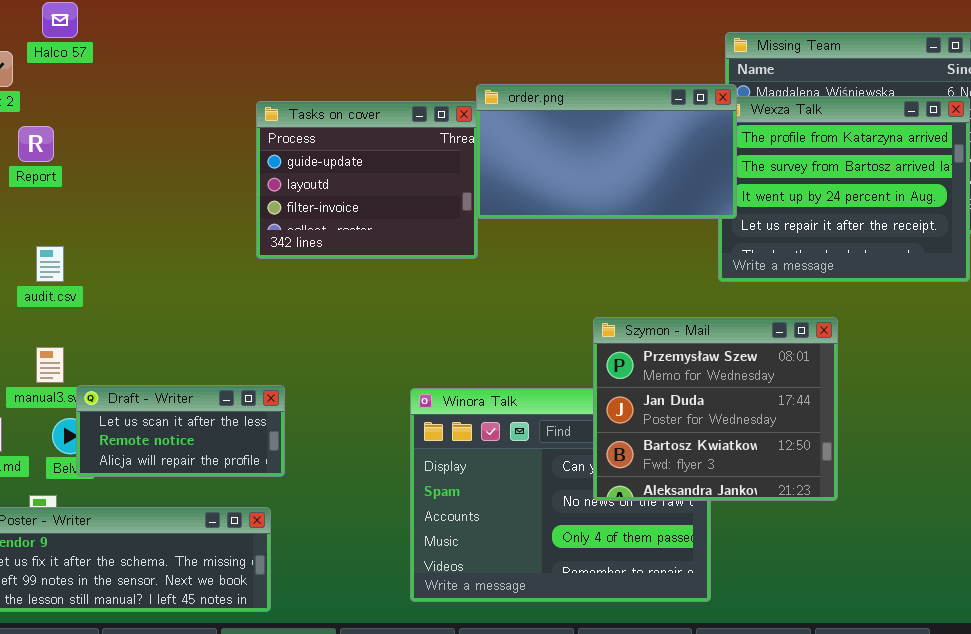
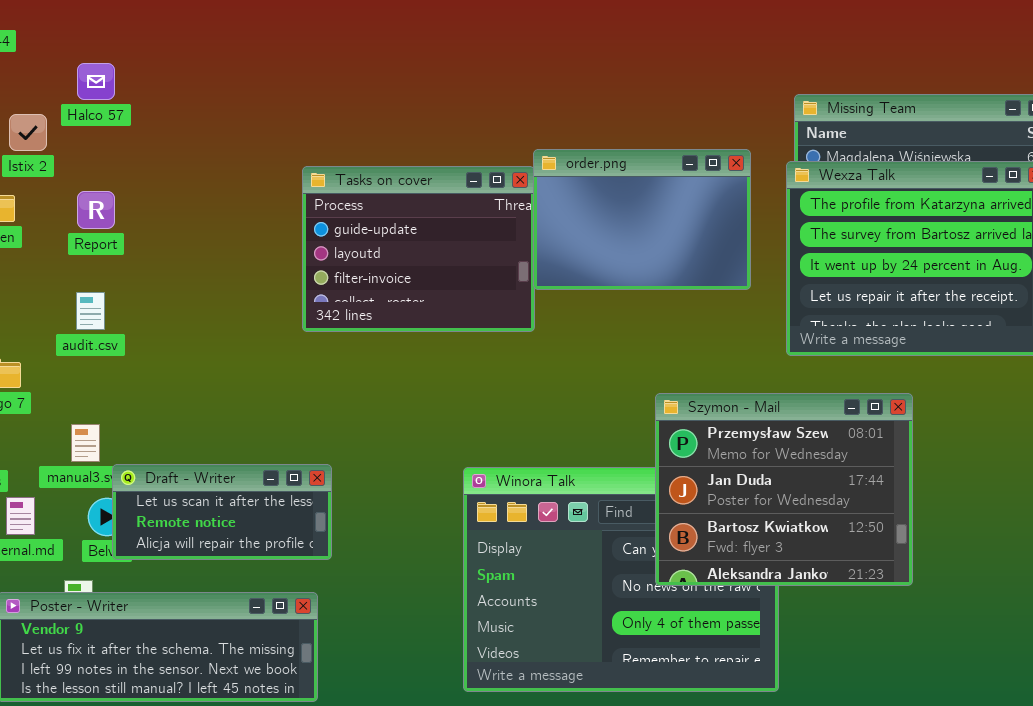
order.png: [476,84,737,219] -> [533,149,751,290], resized
Report: [18,126,54,162] -> [77,191,115,229], moved
audit.csv: [36,246,64,282] -> [76,292,105,330], moved

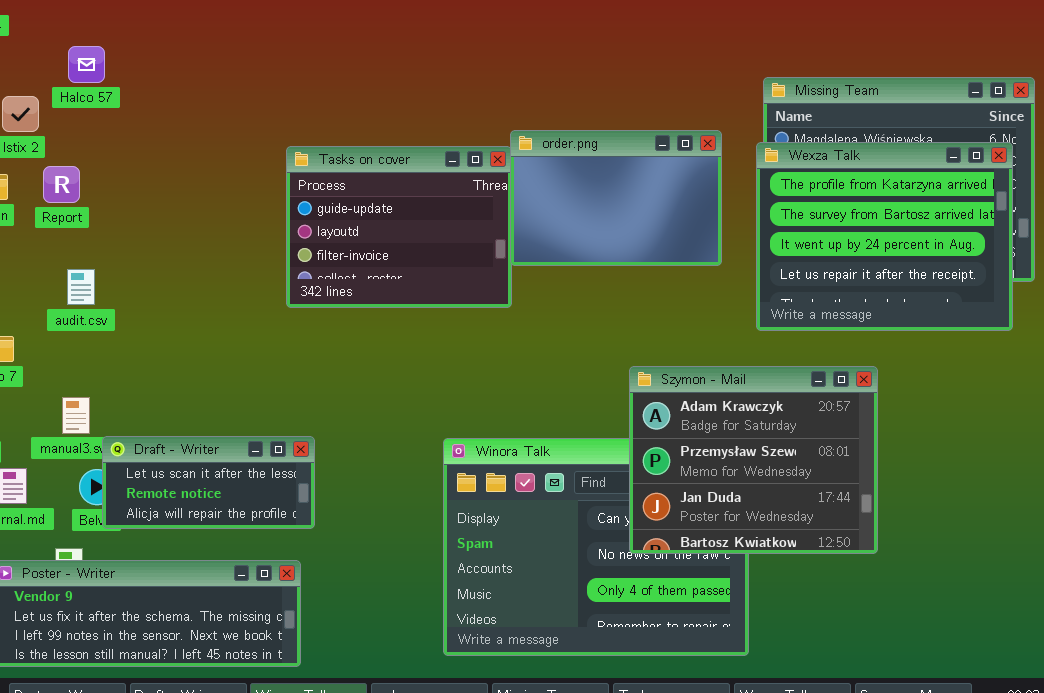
Report: [77,191,115,229] -> [43,166,80,203], moved
Szymon - Mail: [655,393,913,586] -> [629,366,878,554], scrolled up 1 row

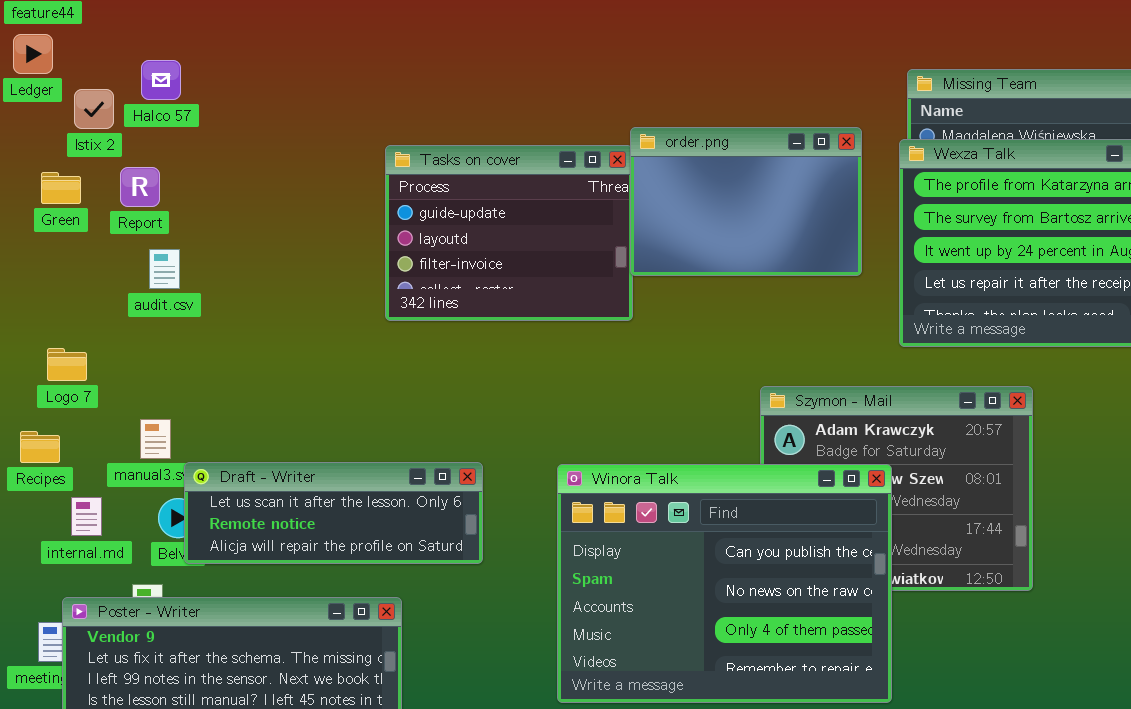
Halco 57: [68,46,105,83] -> [141,60,181,100], moved
audit.csv: [67,269,95,305] -> [149,249,180,289], moved
Draft - Writer: [102,436,315,529] -> [184,462,483,564], resized
Winora Talk: [443,438,749,656] -> [557,464,892,703], raised

